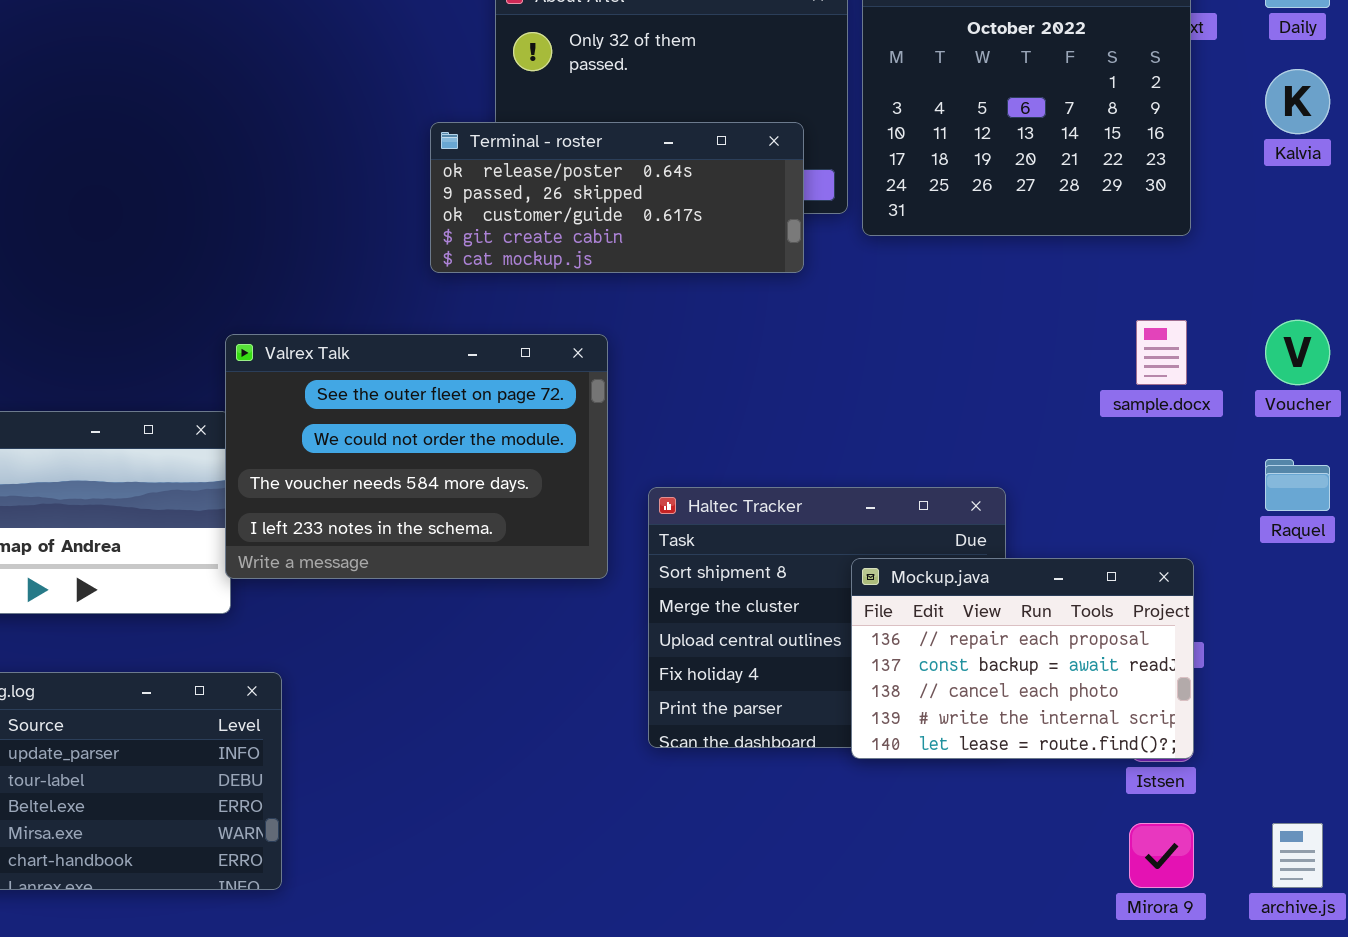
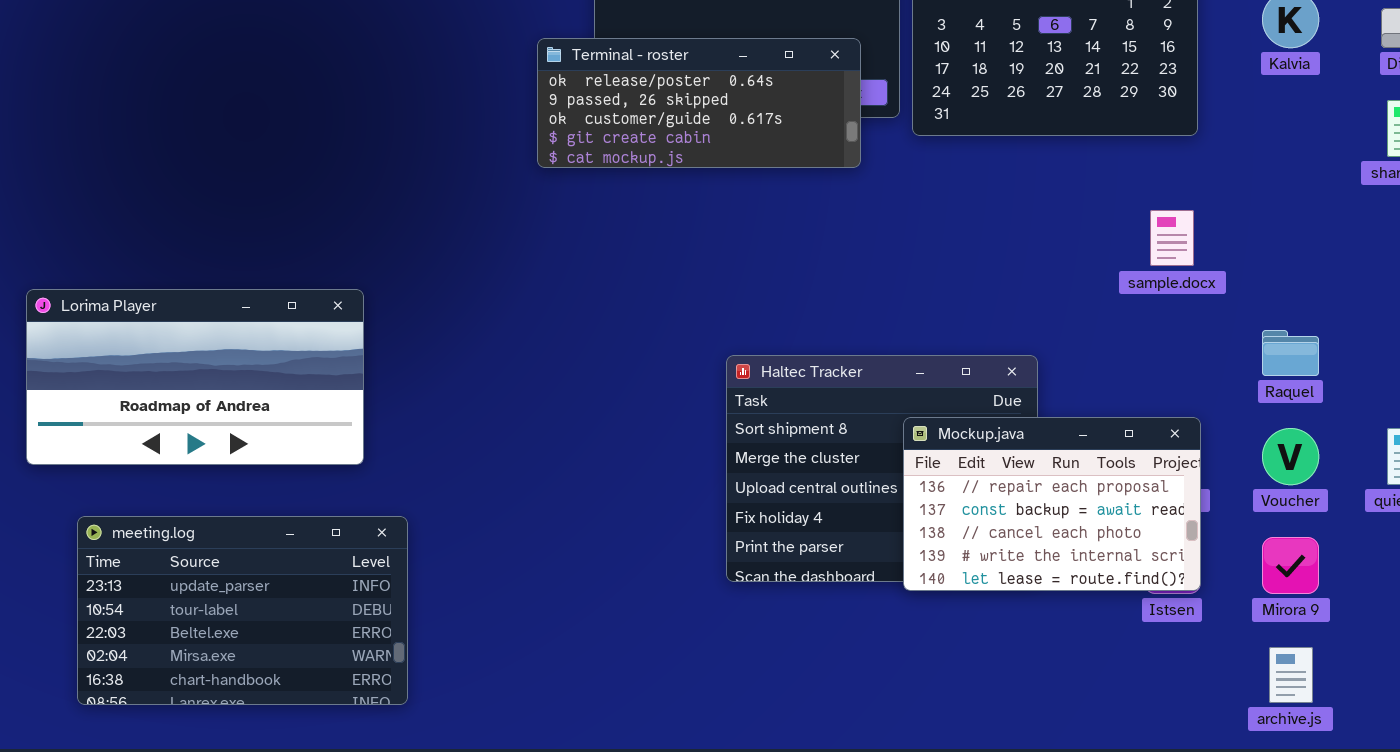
Voucher: [1265,320,1330,385] -> [1262,428,1319,485], moved
Valrex Talk: [225,334,608,579] -> none, closed
Mirora 9: [1129,823,1194,888] -> [1262,537,1319,594], moved

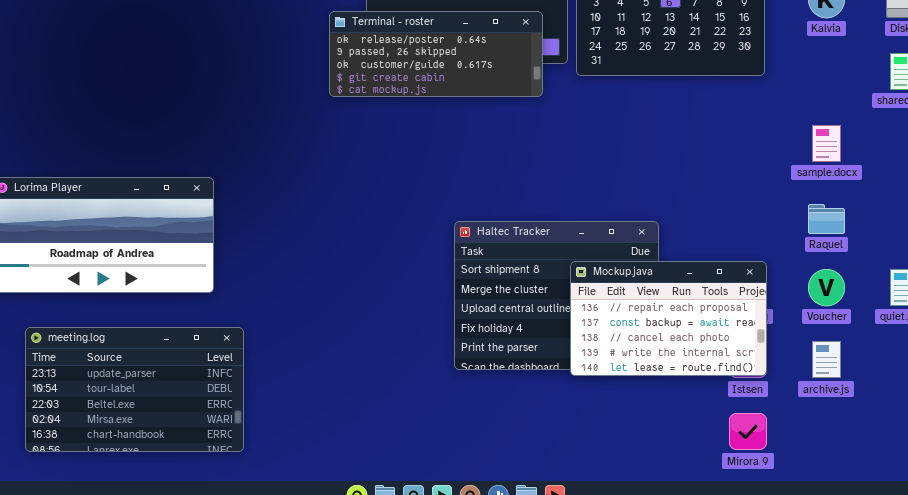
sample.docx: [1150,210,1194,266] -> [812,125,841,162], moved
Mirora 9: [1262,537,1319,594] -> [729,413,767,450], moved
archive.js: [1269,647,1313,703] -> [812,341,841,378], moved

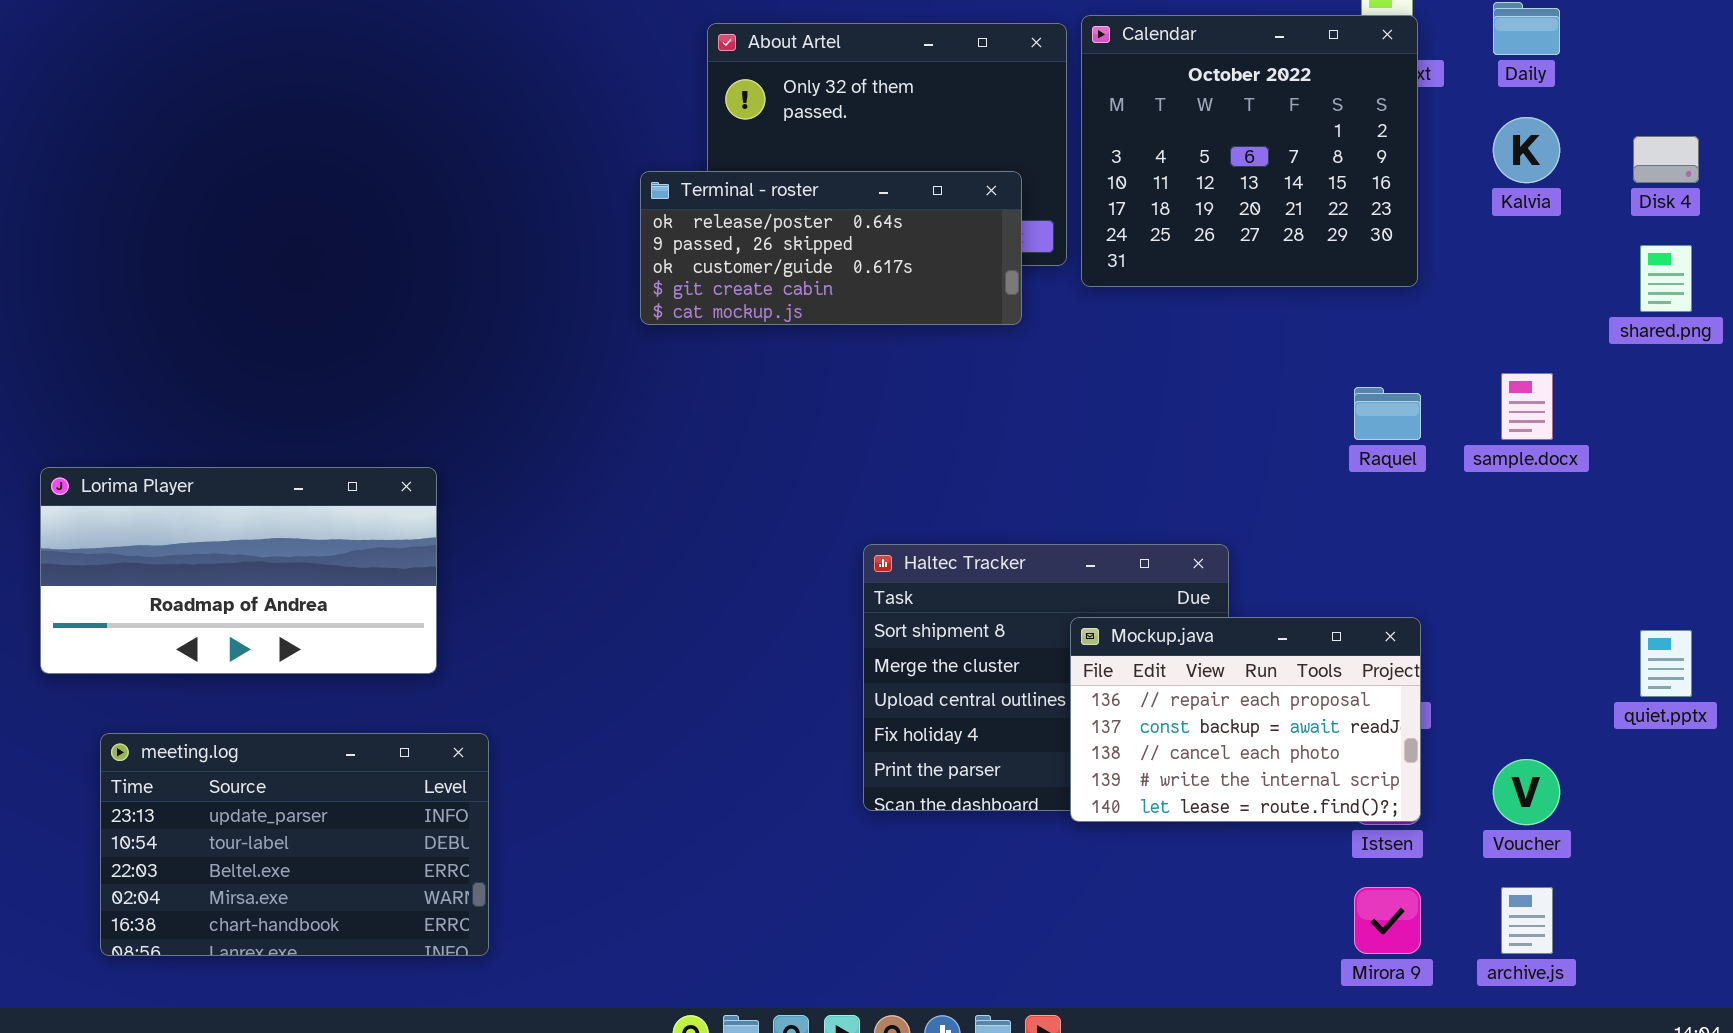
Raquel: [808,204,845,234] -> [1354,387,1421,440], moved
Voucher: [808,269,845,306] -> [1493,759,1560,825], moved
archive.js: [812,341,841,378] -> [1501,887,1553,954], moved

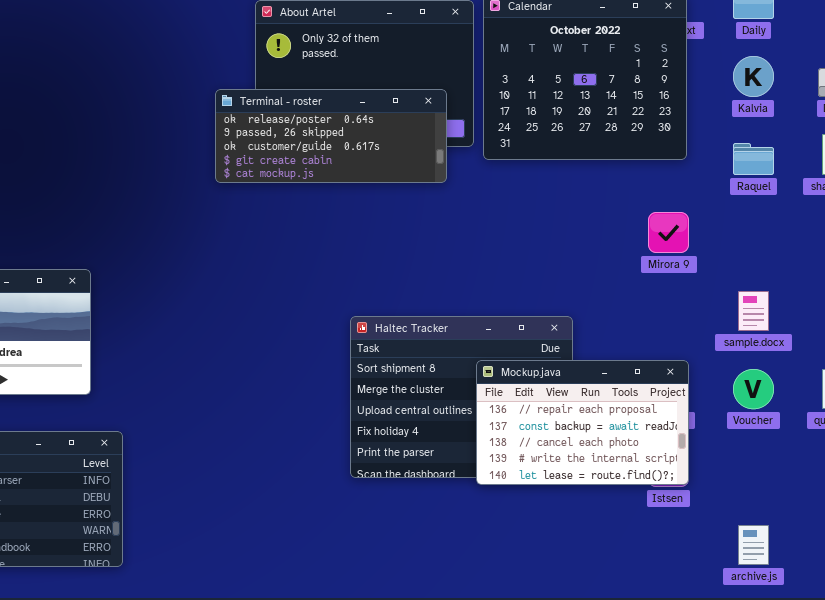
sample.docx: [1501,373,1553,440] -> [738,291,769,331], moved
Raquel: [1354,387,1421,440] -> [733,143,774,175], moved
Voucher: [1493,759,1560,825] -> [733,369,774,409], moved
Mirora 9: [1354,887,1421,954] -> [648,212,689,253], moved

